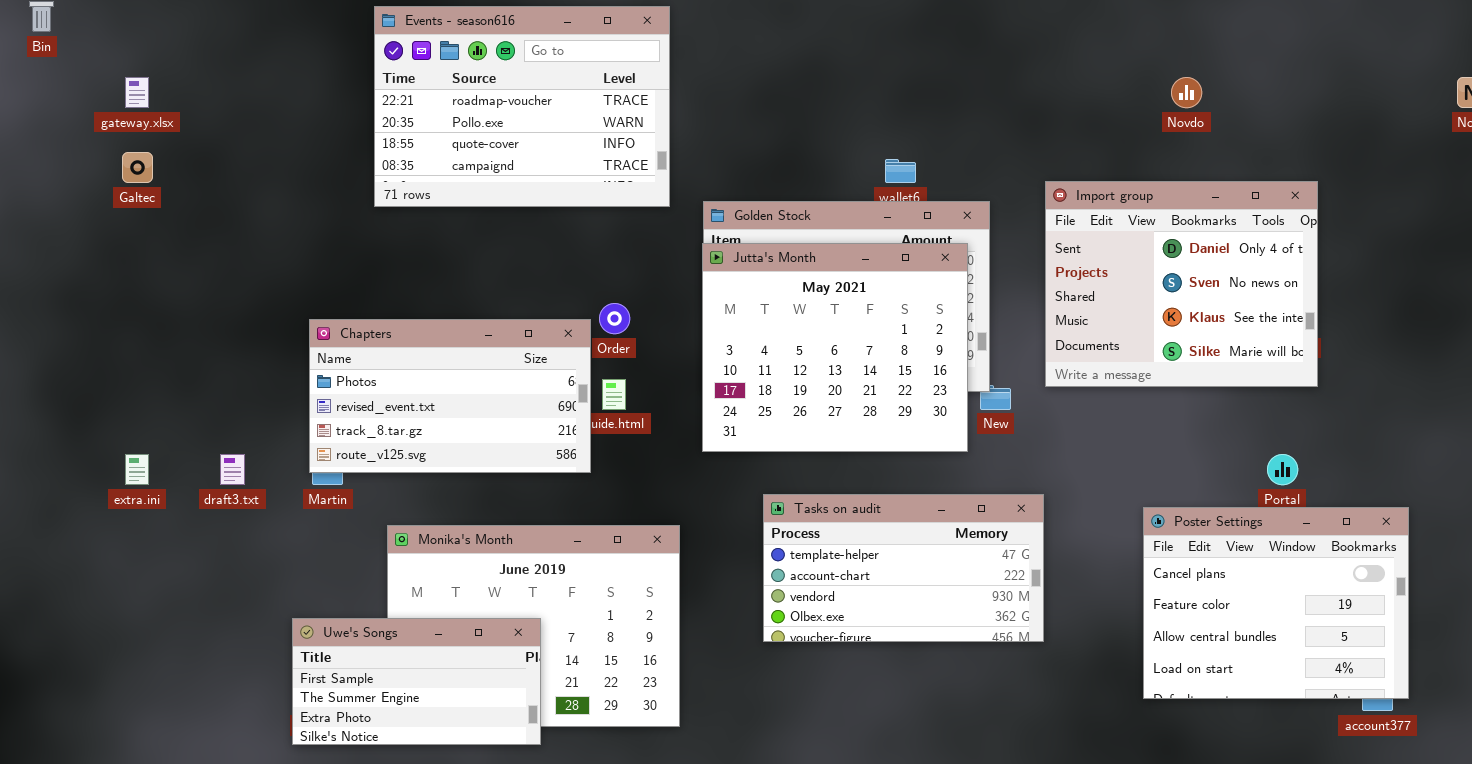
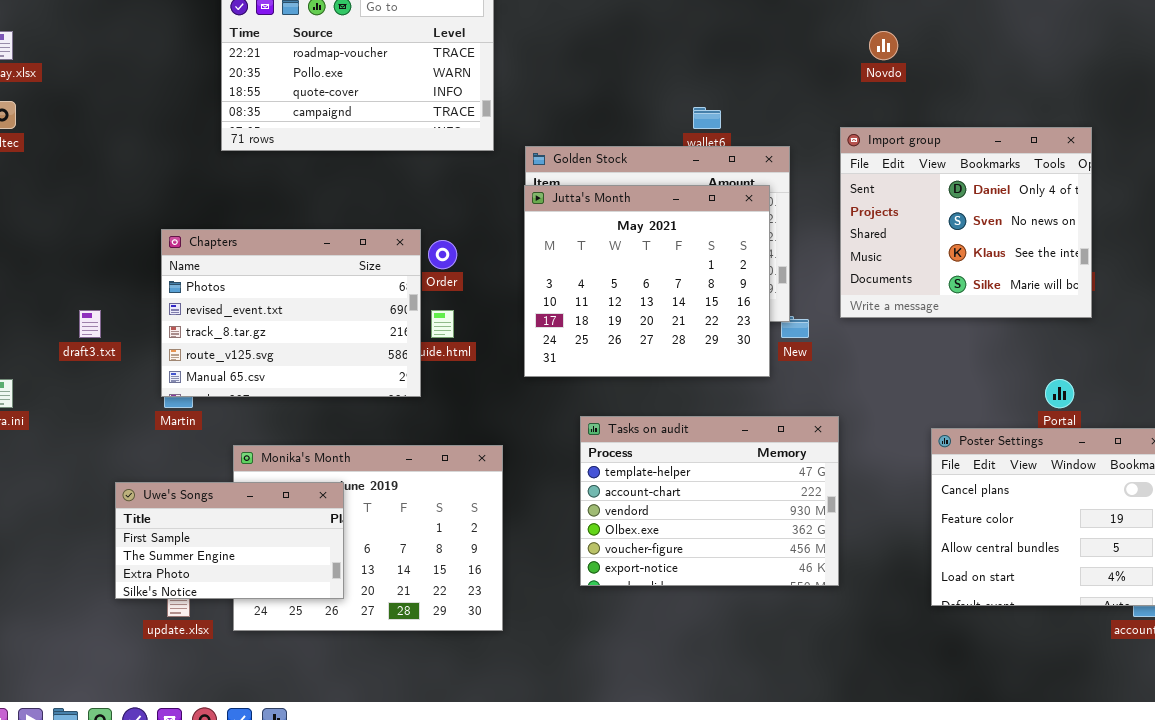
Novdo: [1171,77,1202,108] -> [869,31,898,60], moved
Chapters: [309,319,591,473] -> [161,229,421,397], resized
draft3.txt: [220,454,245,485] -> [79,310,101,338], moved
Tasks on audit: [763,494,1044,642] -> [580,416,839,586], resized
Uwe's Songs: [292,618,541,745] -> [115,482,344,599], moved

